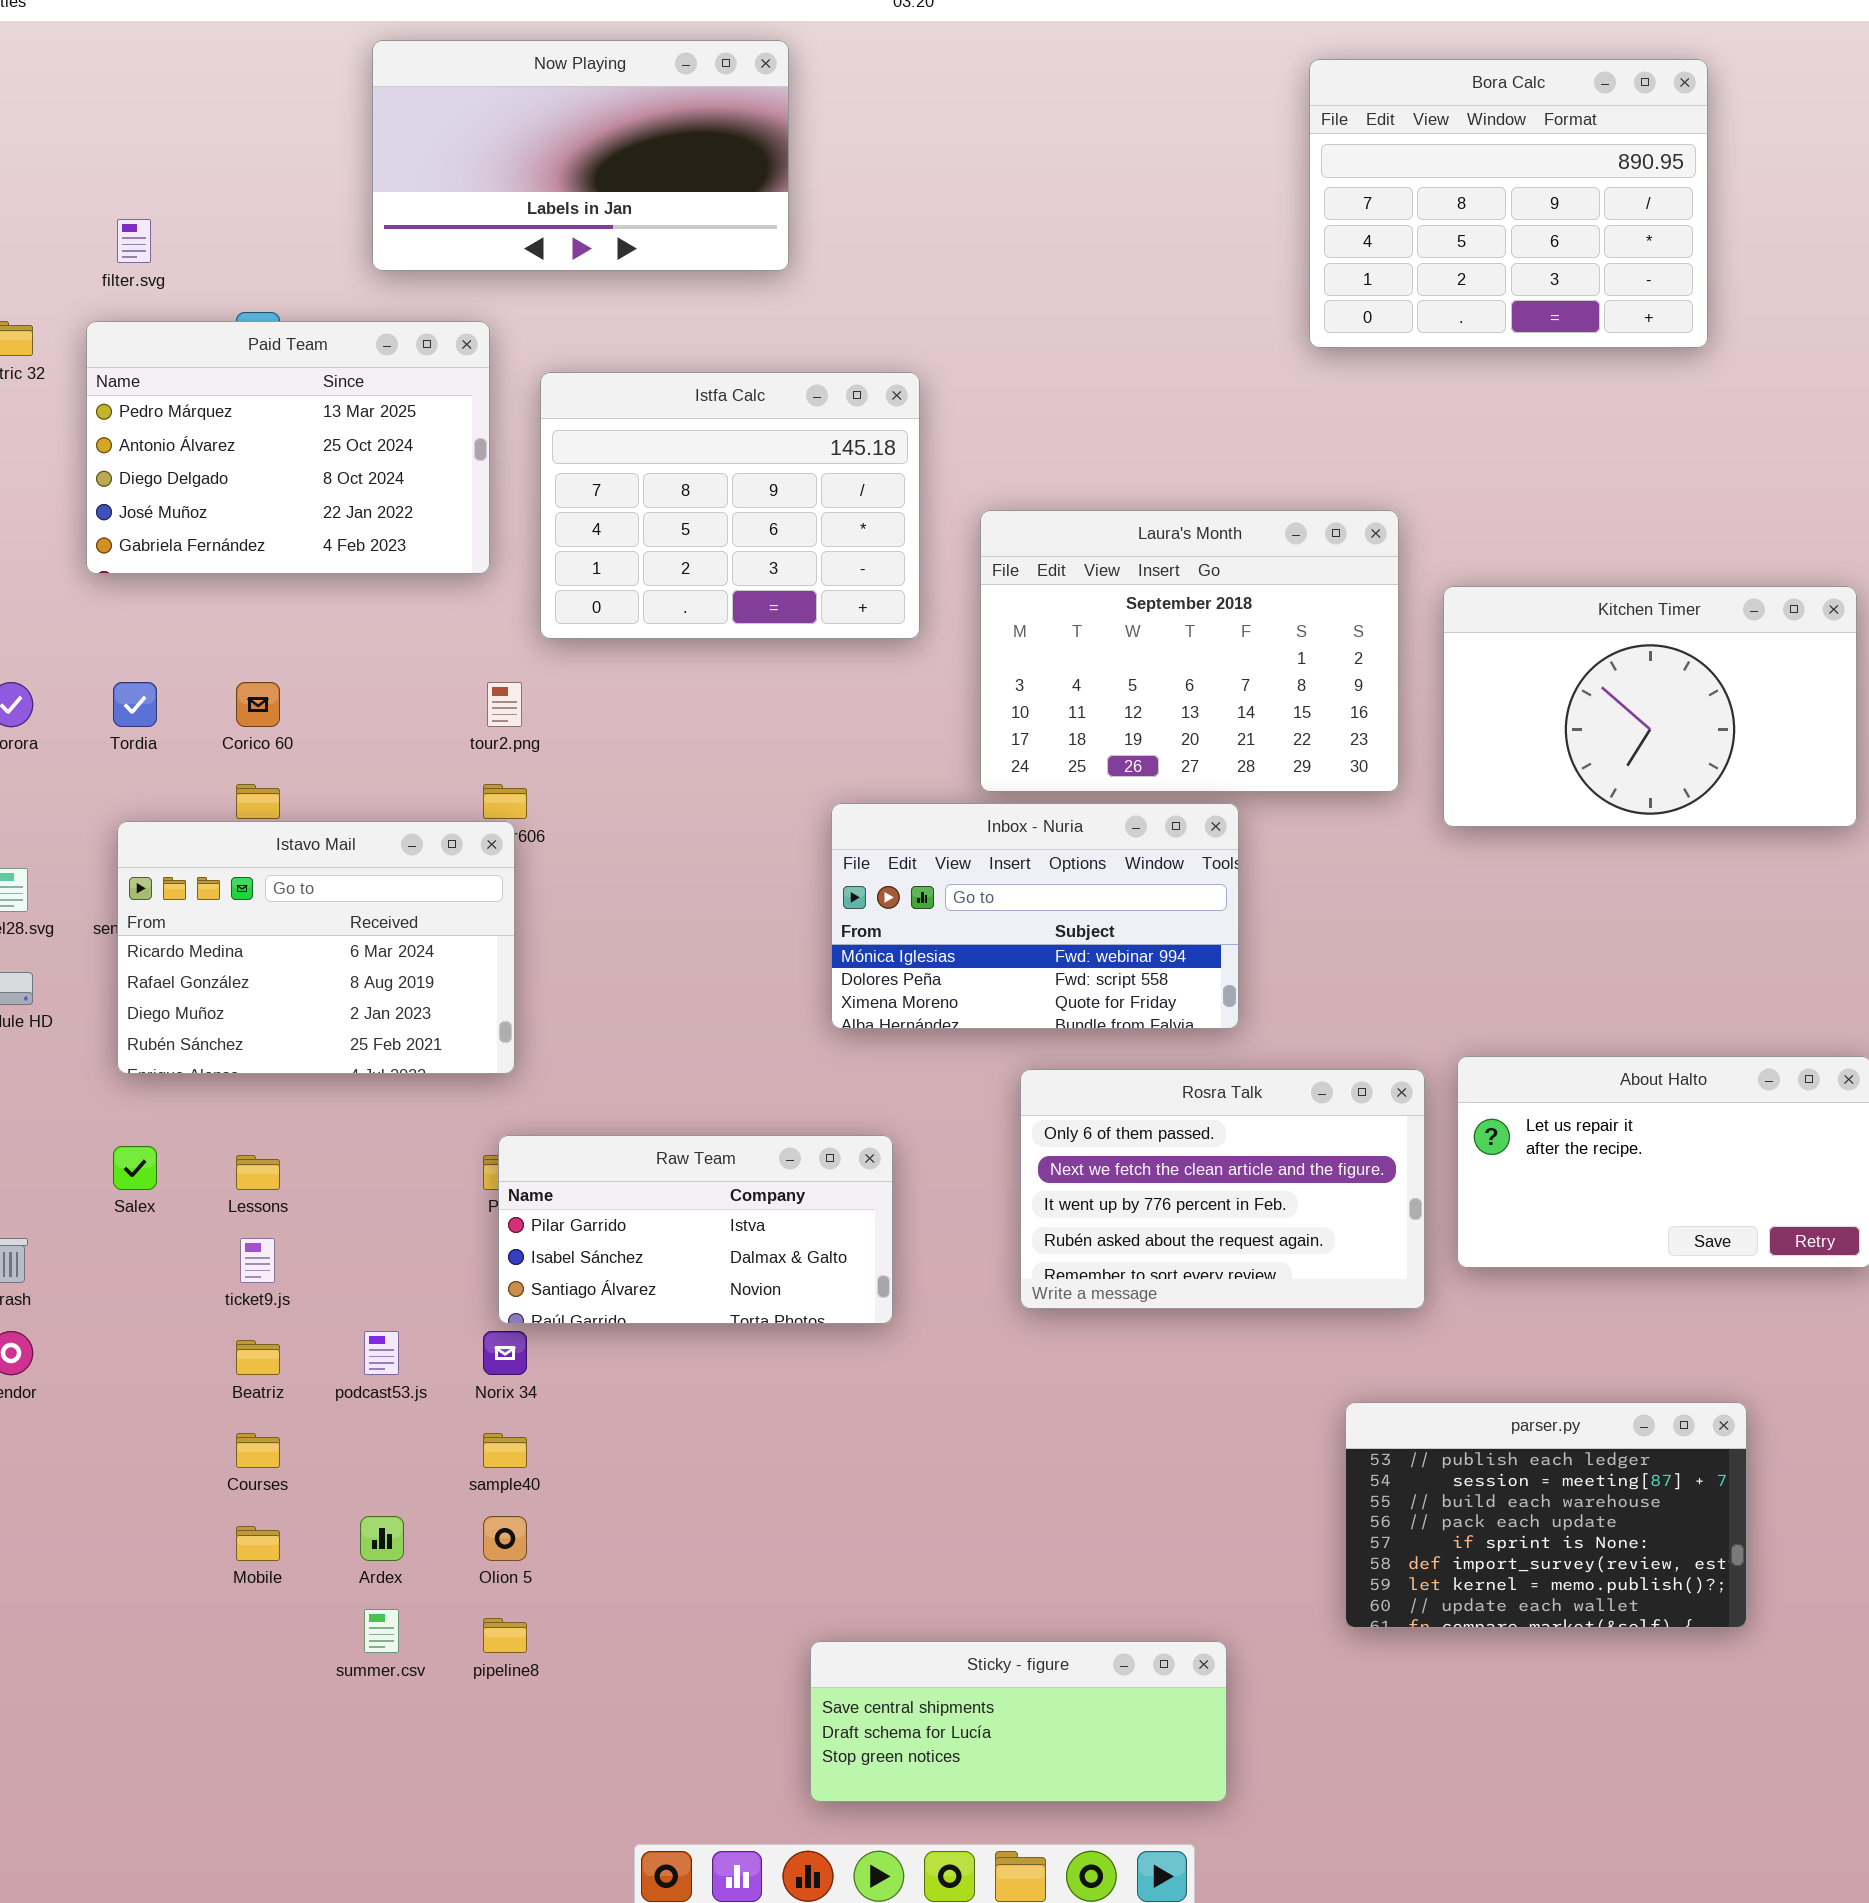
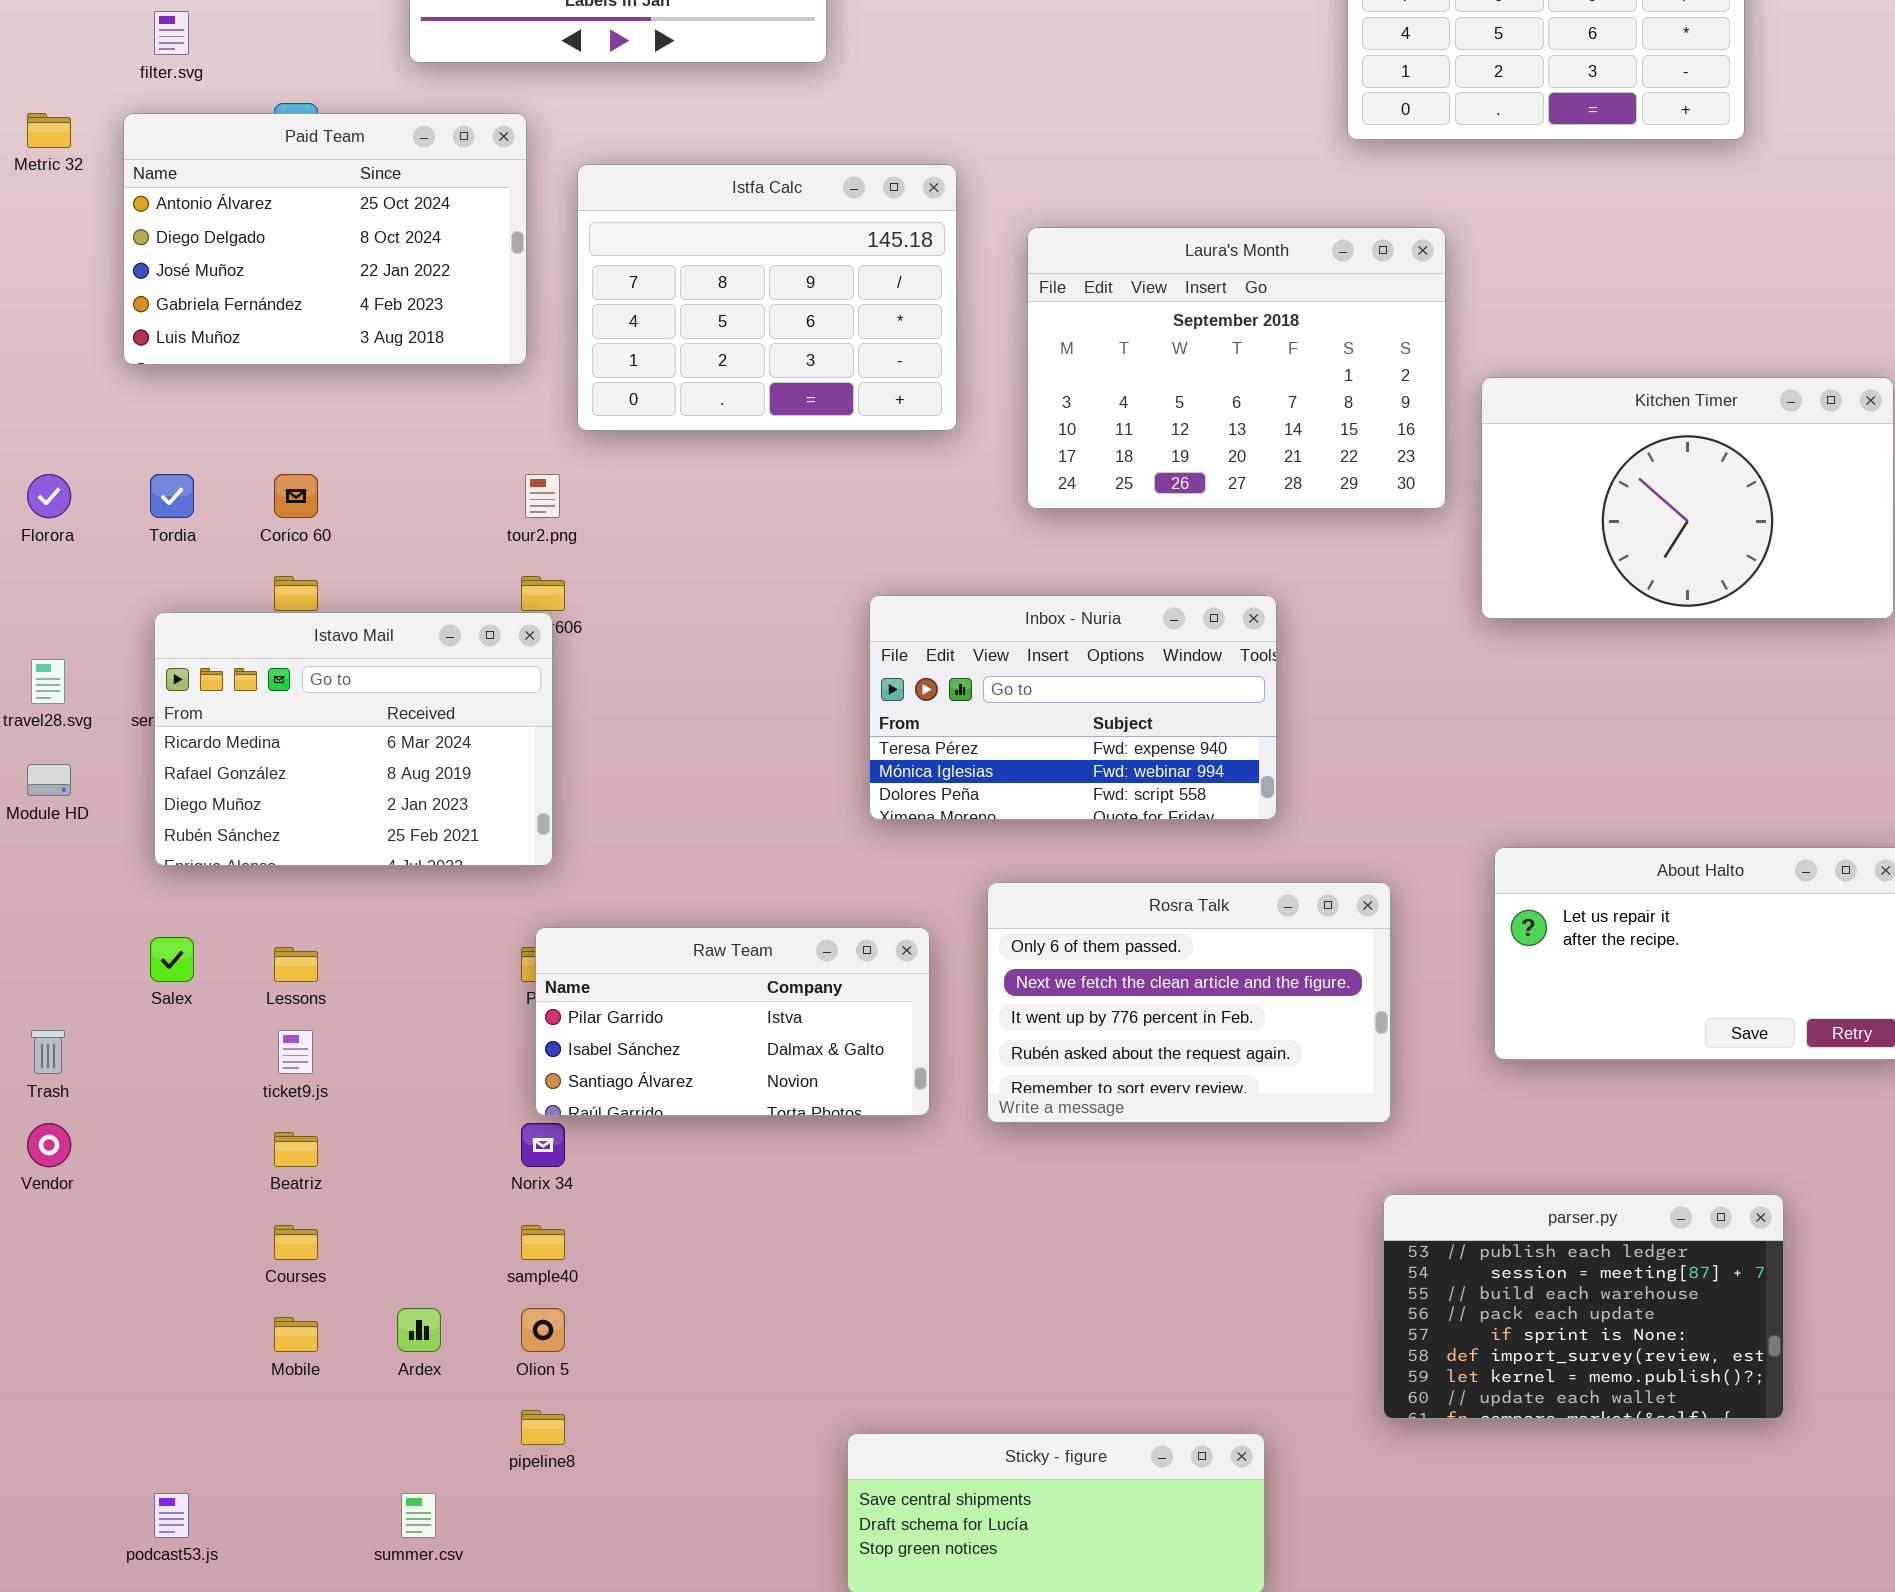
Paid Team: [86,321,490,574] -> [123,113,527,365], scrolled down 1 row
Laura's Month: [980,510,1399,792] -> [1027,227,1446,509], moved
Inbox - Nuria: [831,803,1239,1029] -> [869,595,1277,820], scrolled up 1 row
Rosra Talk: [1020,1069,1425,1309] -> [987,882,1391,1123], moved
podcast53.js: [364,1331,399,1375] -> [154,1493,189,1538], moved
summer.csv: [364,1609,399,1653] -> [401,1493,436,1538], moved

